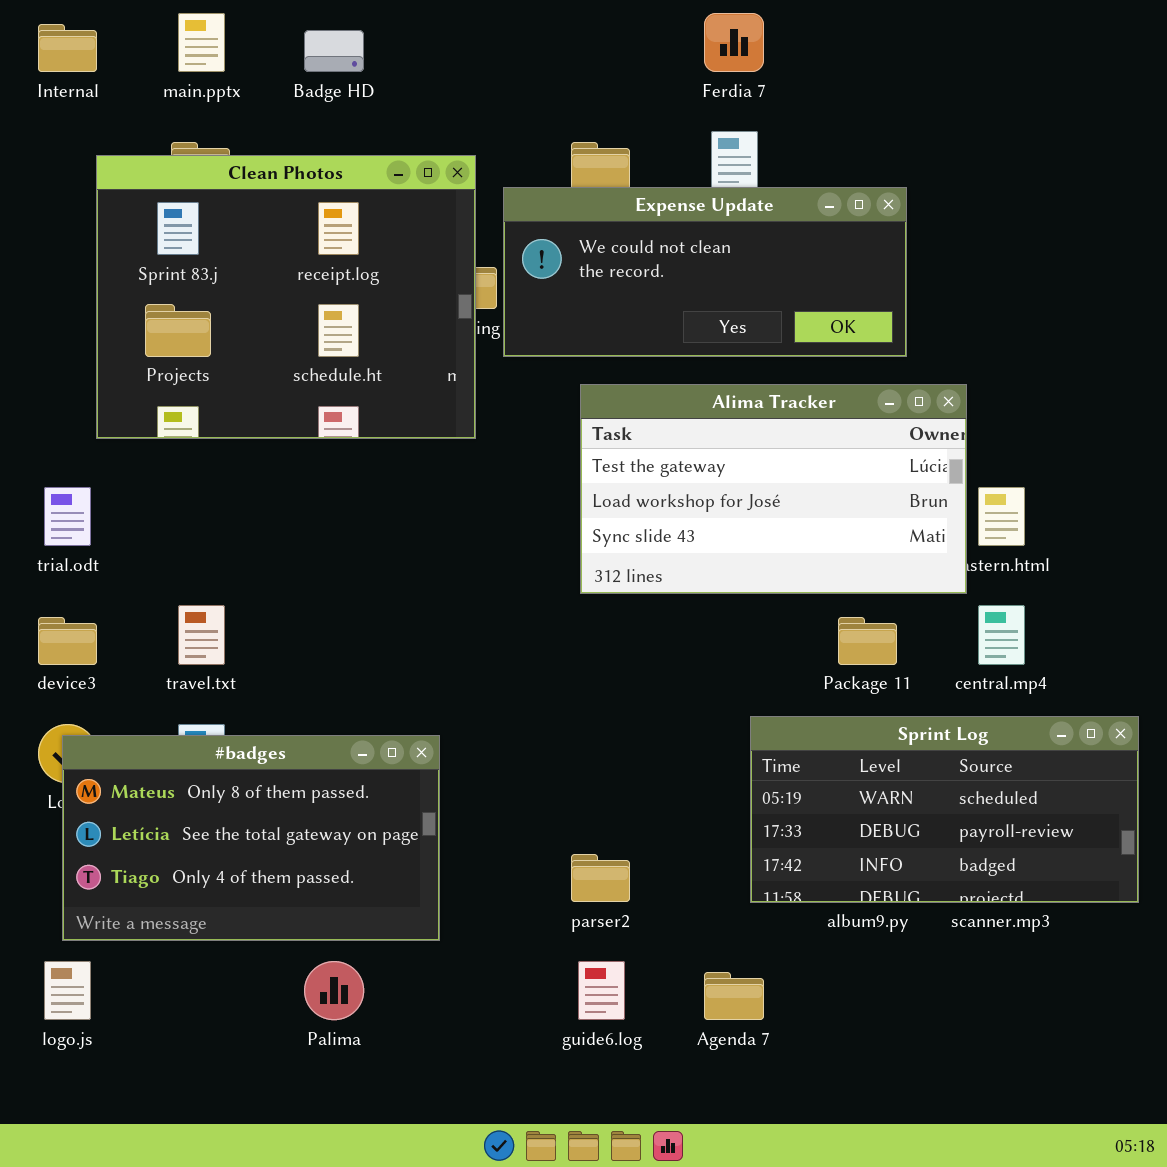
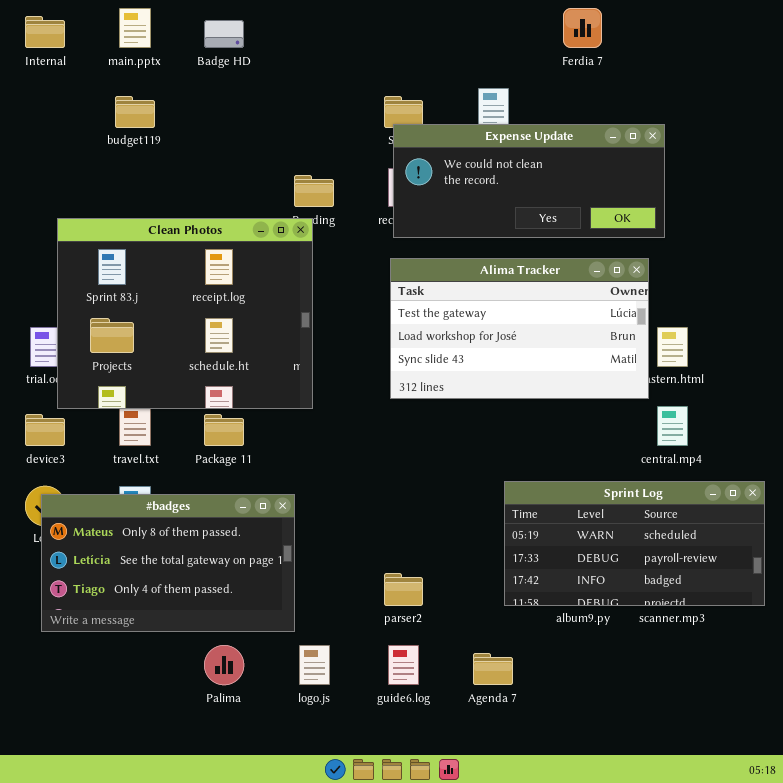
Ferdia 7: [704,13,764,72] -> [563,8,602,48], moved
Clean Photos: [96,155,476,439] -> [57,218,313,409], moved
Expense Update: [503,187,907,357] -> [393,124,665,238], moved
Package 11: [838,617,897,665] -> [204,414,244,446], moved
logo.js: [44,961,91,1020] -> [299,645,330,685], moved

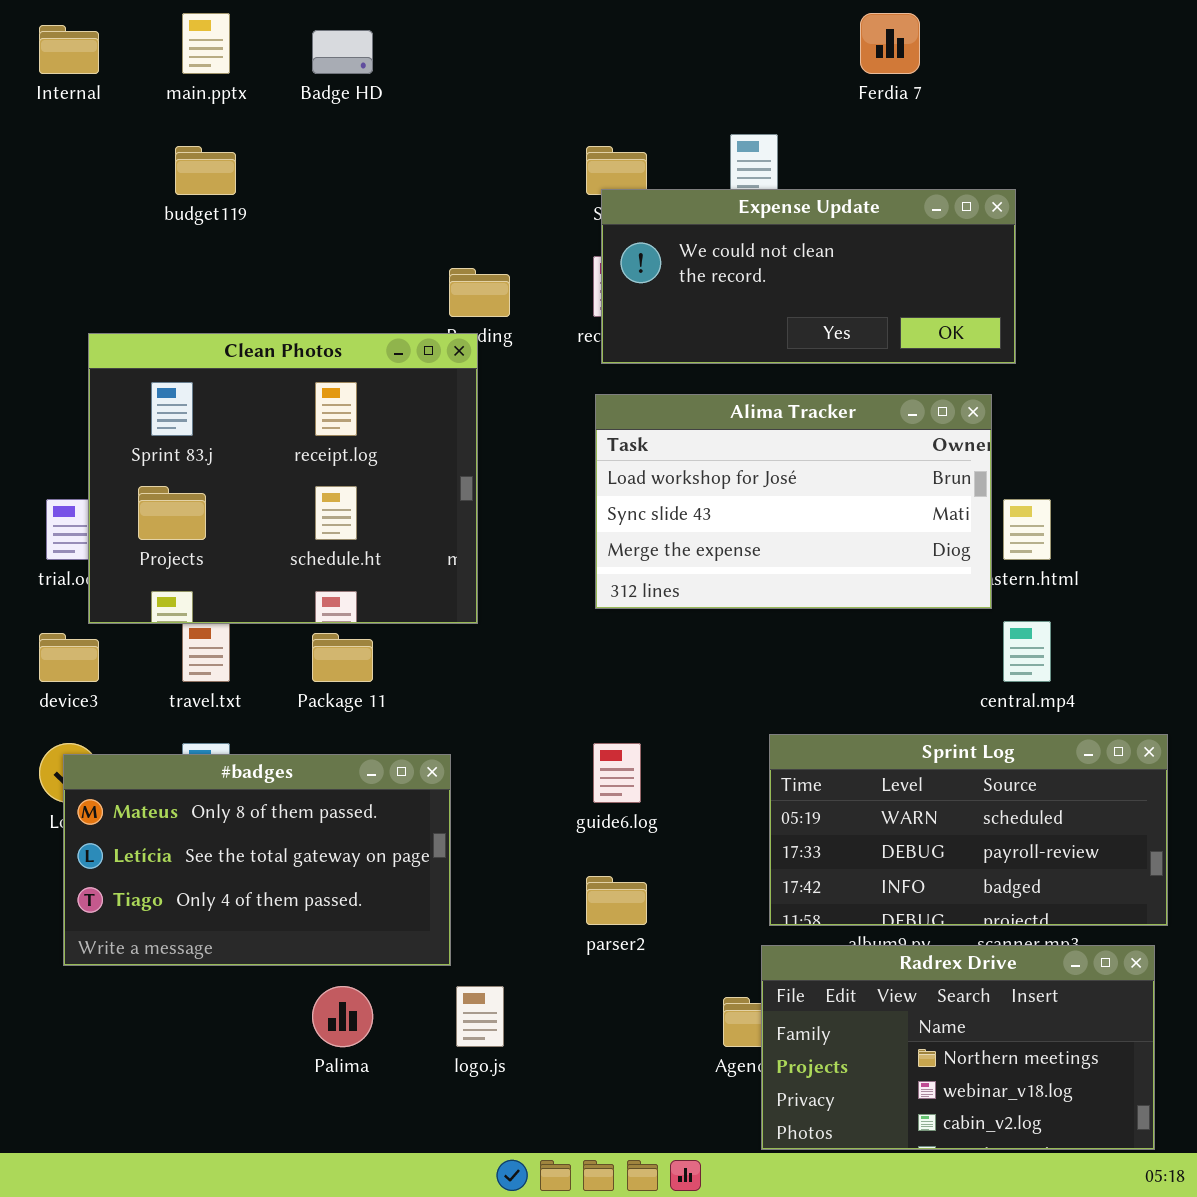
Alima Tracker: [390,258,649,399] -> [595,394,992,609], scrolled down 1 row
Radrex Drive: none -> [761,945,1155,1150], opened
guide6.log: [388,645,419,685] -> [593,743,641,803], moved

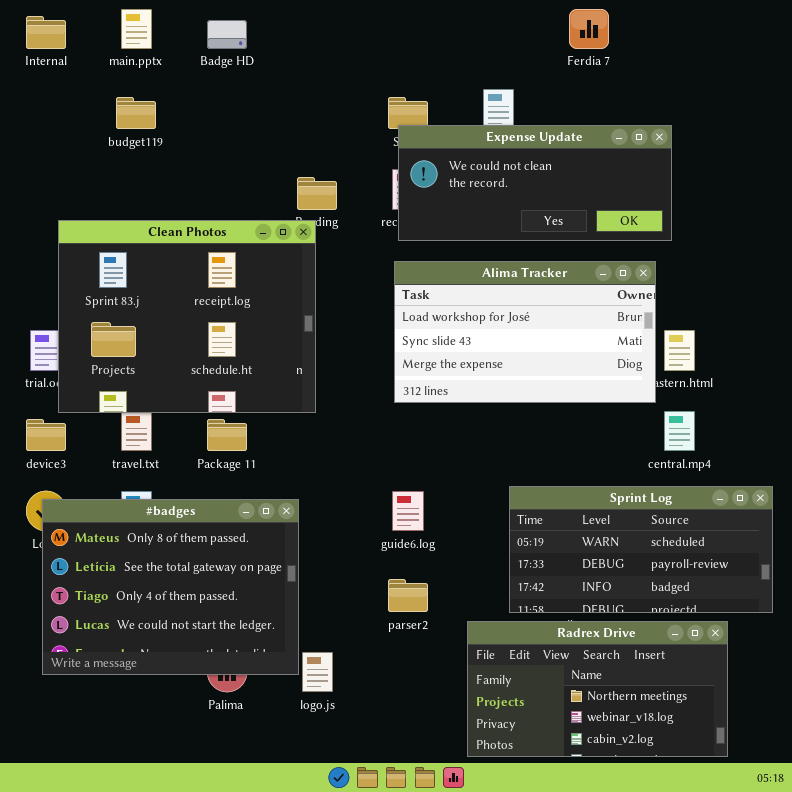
#badges: [63,754,451,966] -> [42,499,299,675], resized
Radrex Drive: [761,945,1155,1150] -> [467,621,728,757], moved

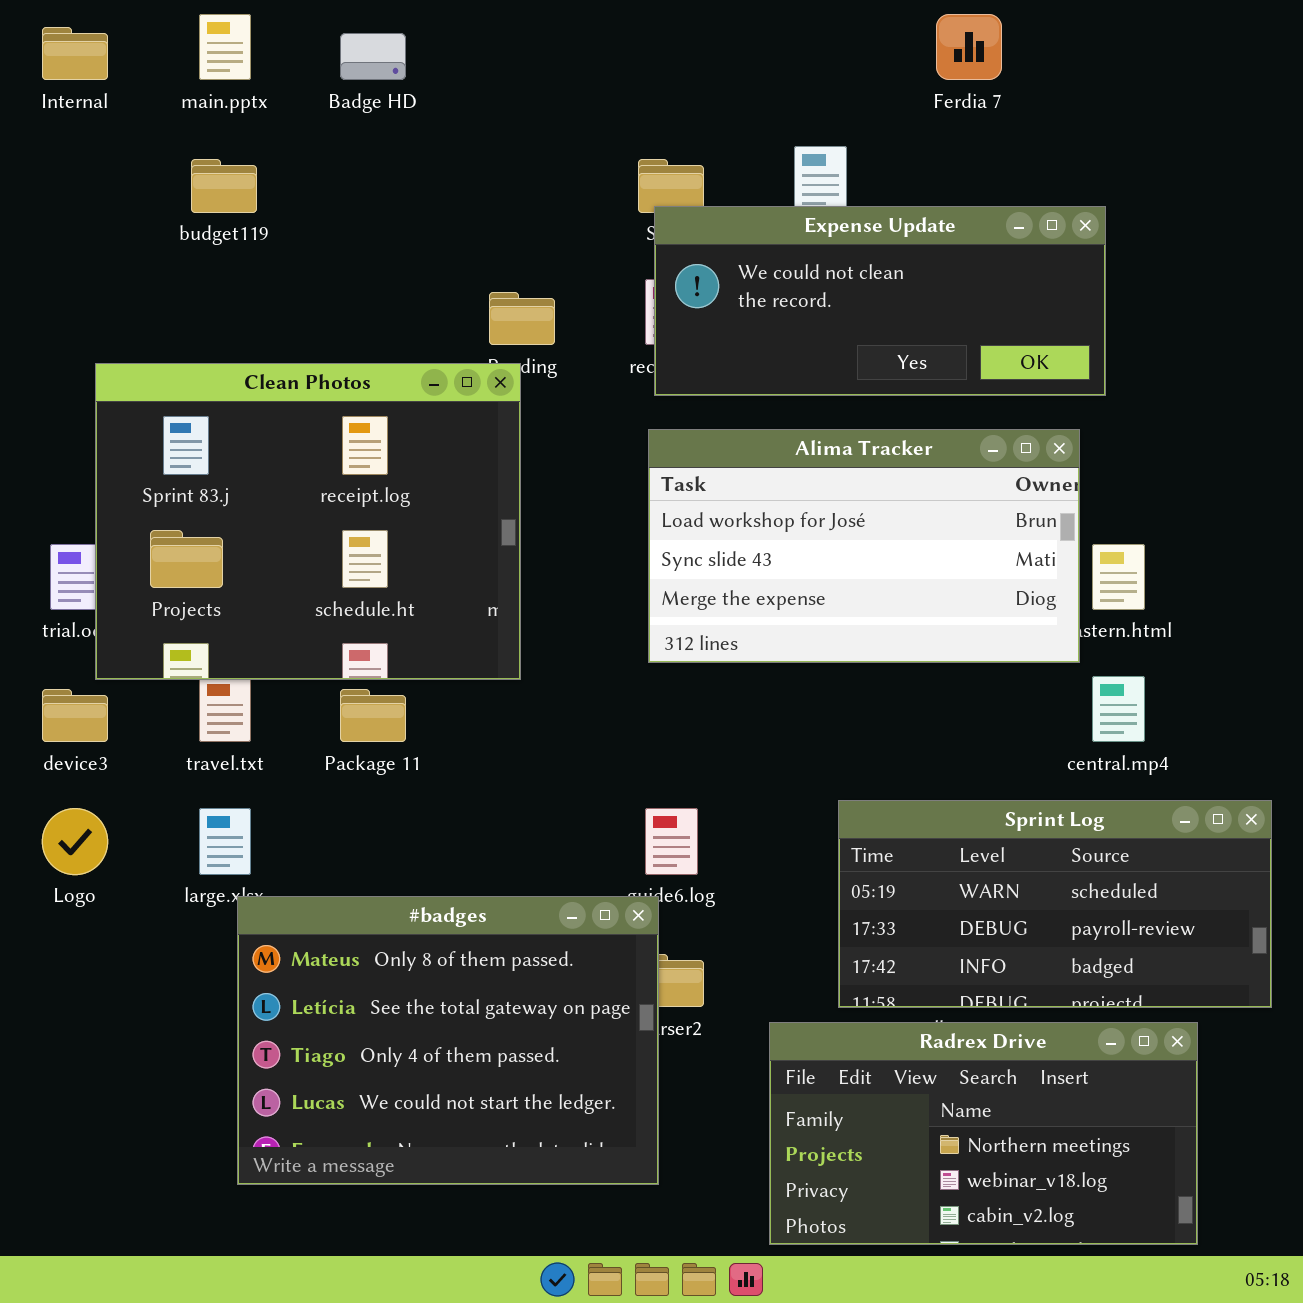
#badges: [42,499,299,675] -> [237,896,659,1185], moved

